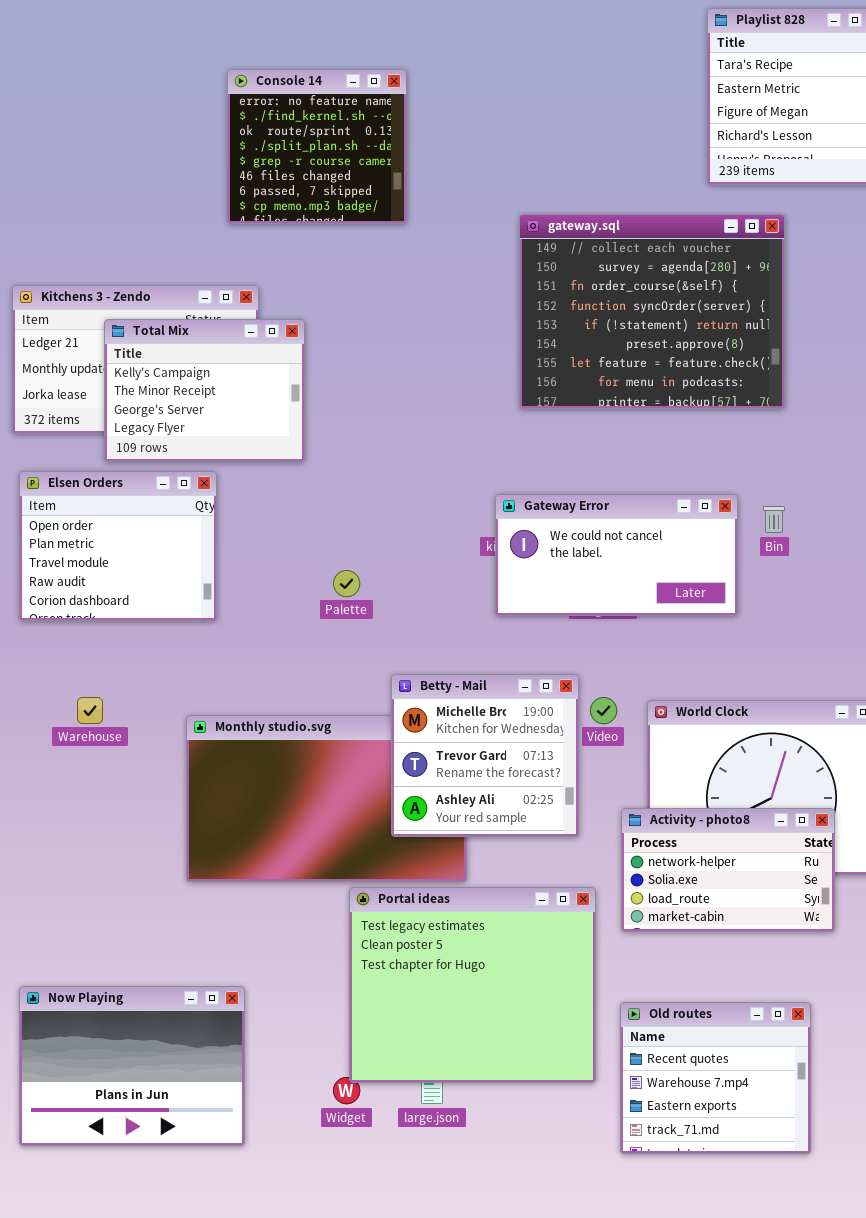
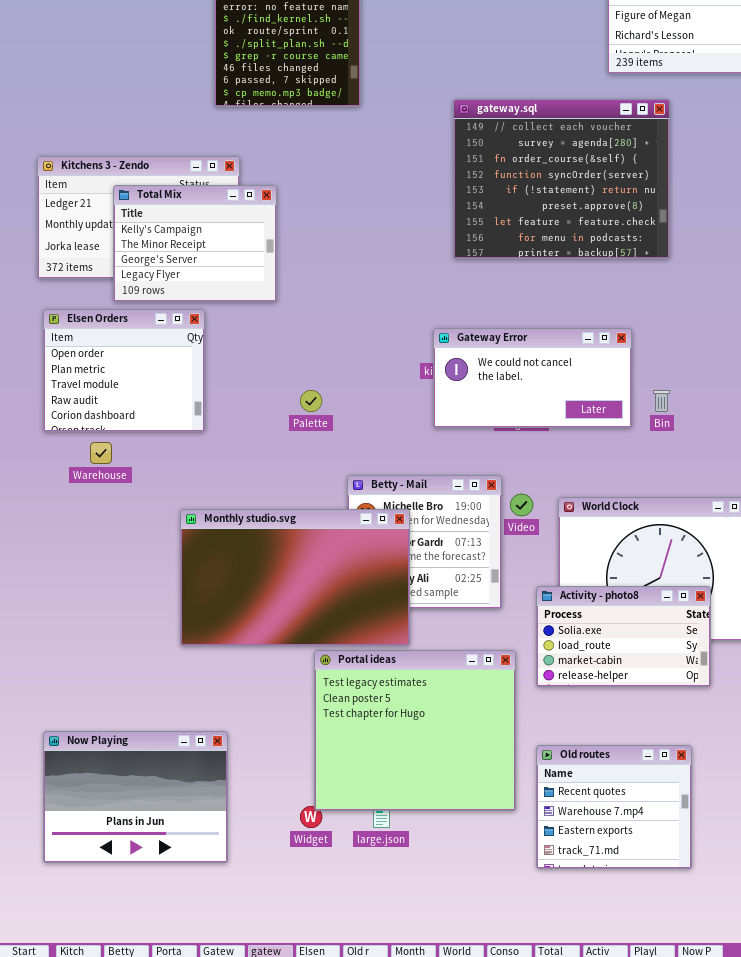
Bin: [763,506,785,533] -> [653,390,670,412], moved
Warehouse: [77,697,103,724] -> [90,442,112,464], moved
Monthly studio.svg: [186,715,467,882] -> [180,509,410,646], raised
Activity - photo8: [621,808,835,932] -> [536,586,711,687], scrolled down 1 row

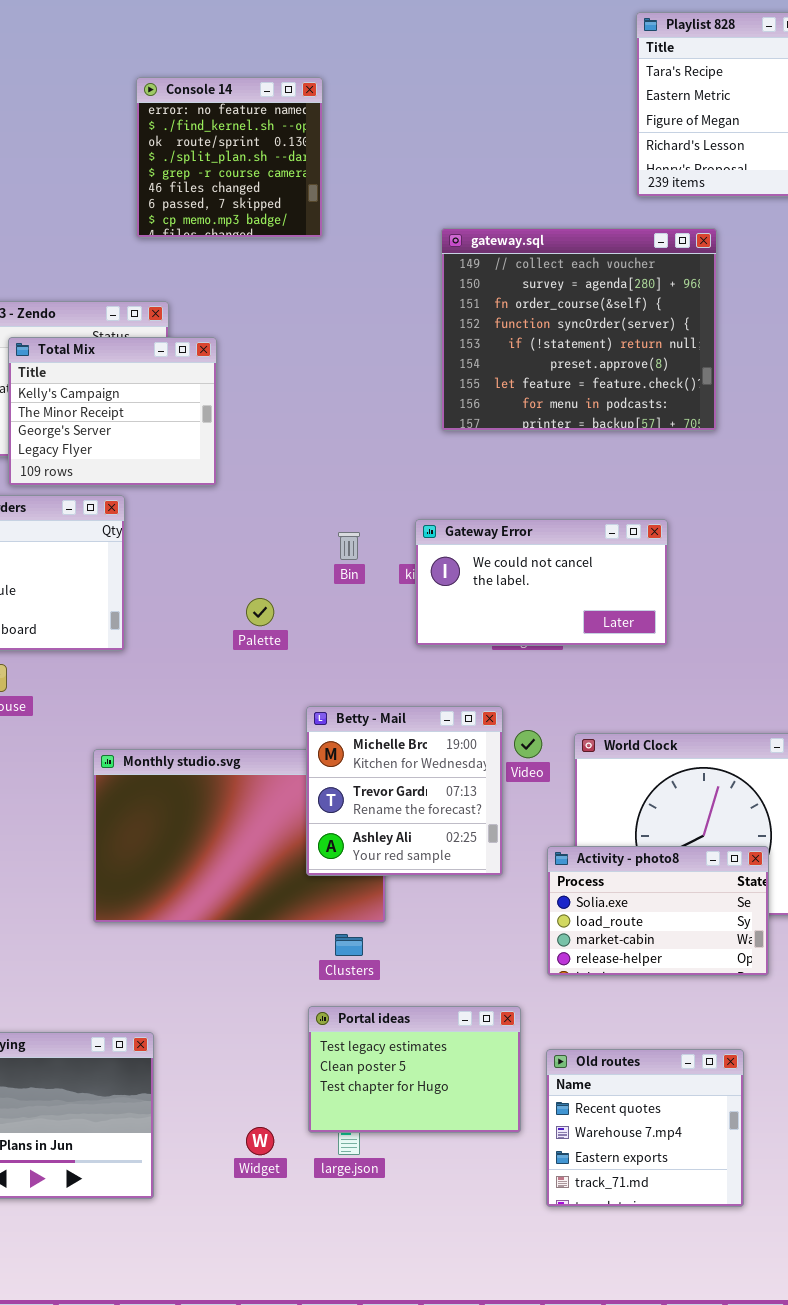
Bin: [653,390,670,412] -> [338,532,360,560], moved
Betty - Mail: [347,475,502,609] -> [306,706,503,876], raised
Portal ideas: [314,650,516,811] -> [308,1006,521,1133], resized

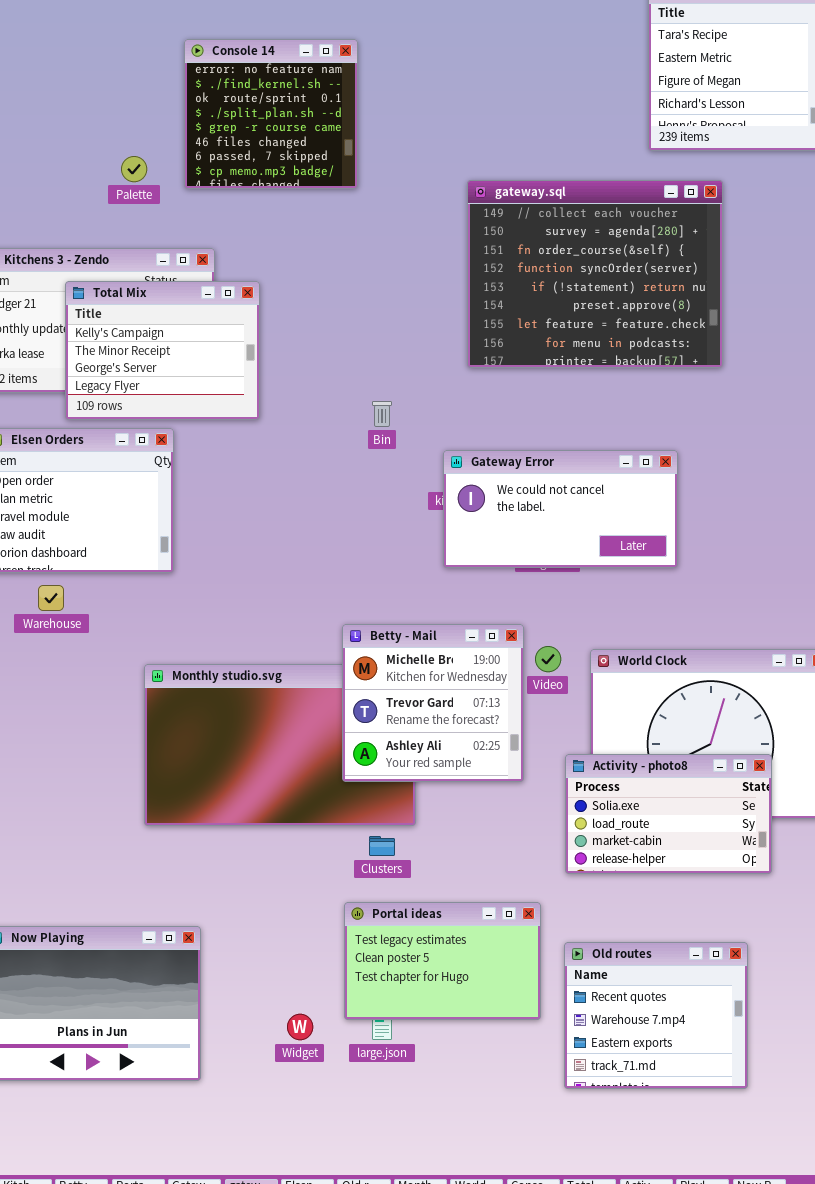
Bin: [338,532,360,560] -> [372,401,392,427], moved
Palette: [246,598,274,626] -> [121,156,147,182], moved

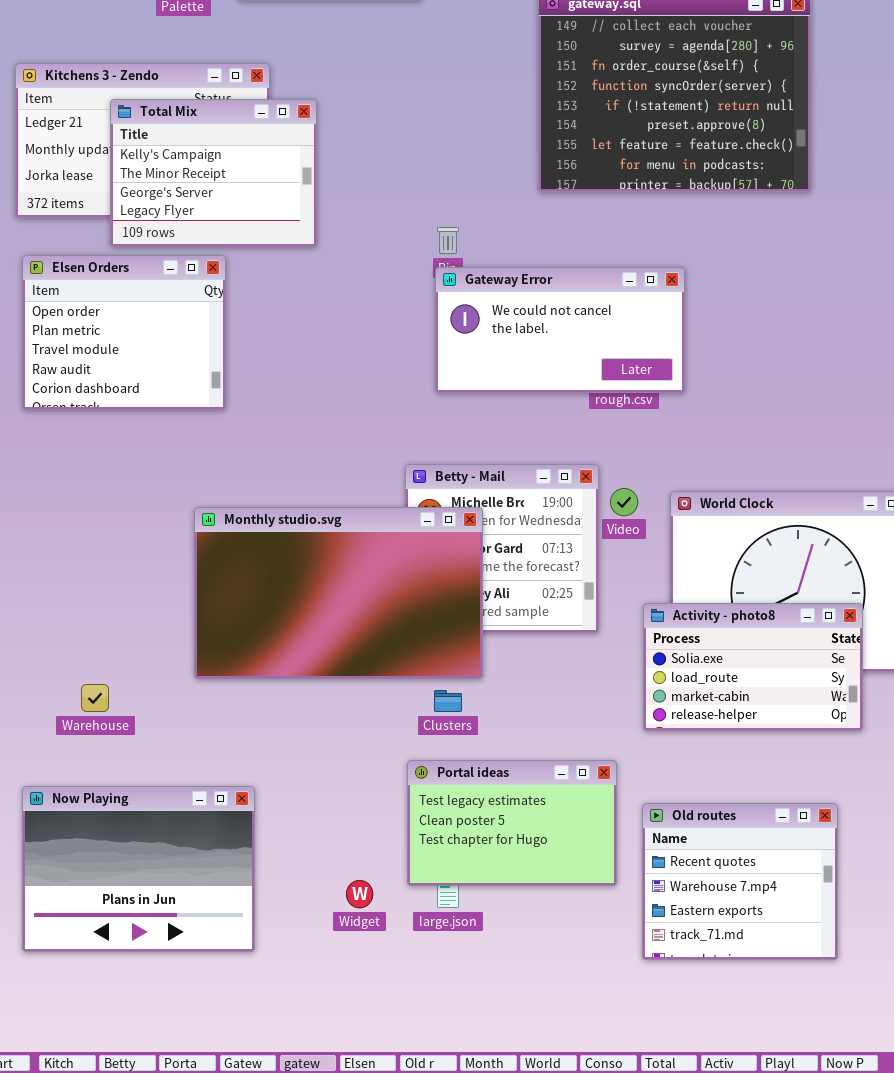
Gateway Error: [443,450,678,568] -> [435,267,685,393], moved
Warehouse: [38,585,64,611] -> [81,684,109,712], moved
Monthly studio.svg: [144,664,416,826] -> [194,507,483,679], raised

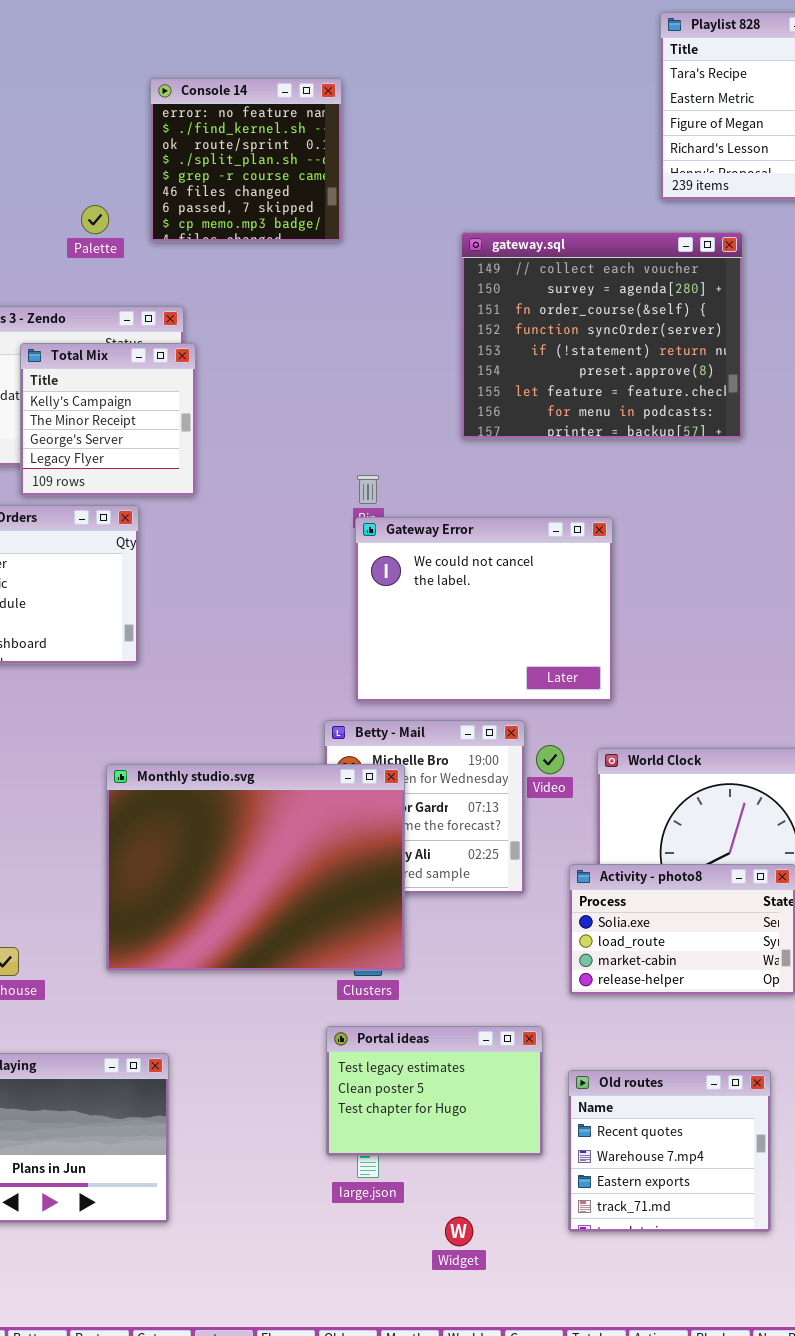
Total Mix: [110,99,317,247] -> [20,343,196,496], resized
Gateway Error: [435,267,685,393] -> [355,517,613,702], resized
Monthly studio.svg: [194,507,483,679] -> [106,764,405,971], resized
Widget: [346,880,373,908] -> [445,1217,473,1246], moved

